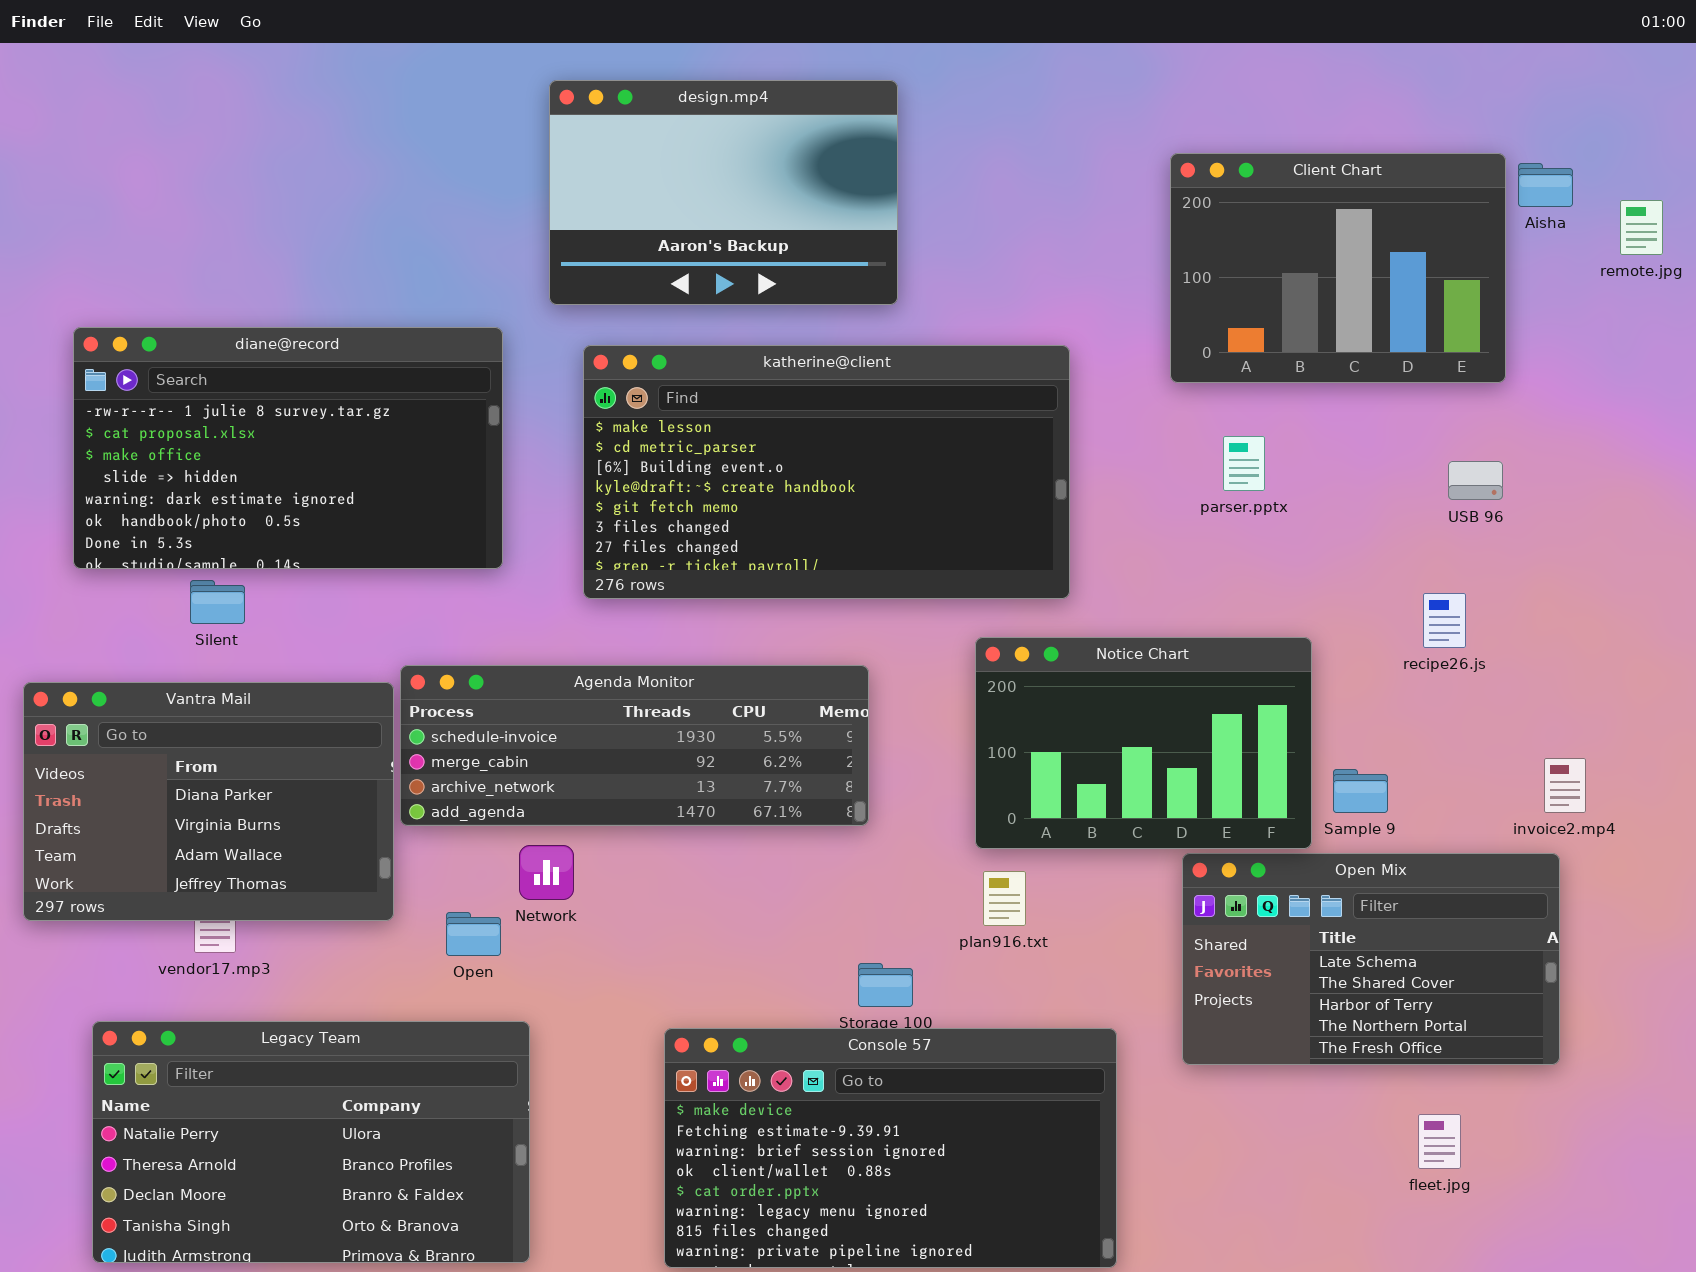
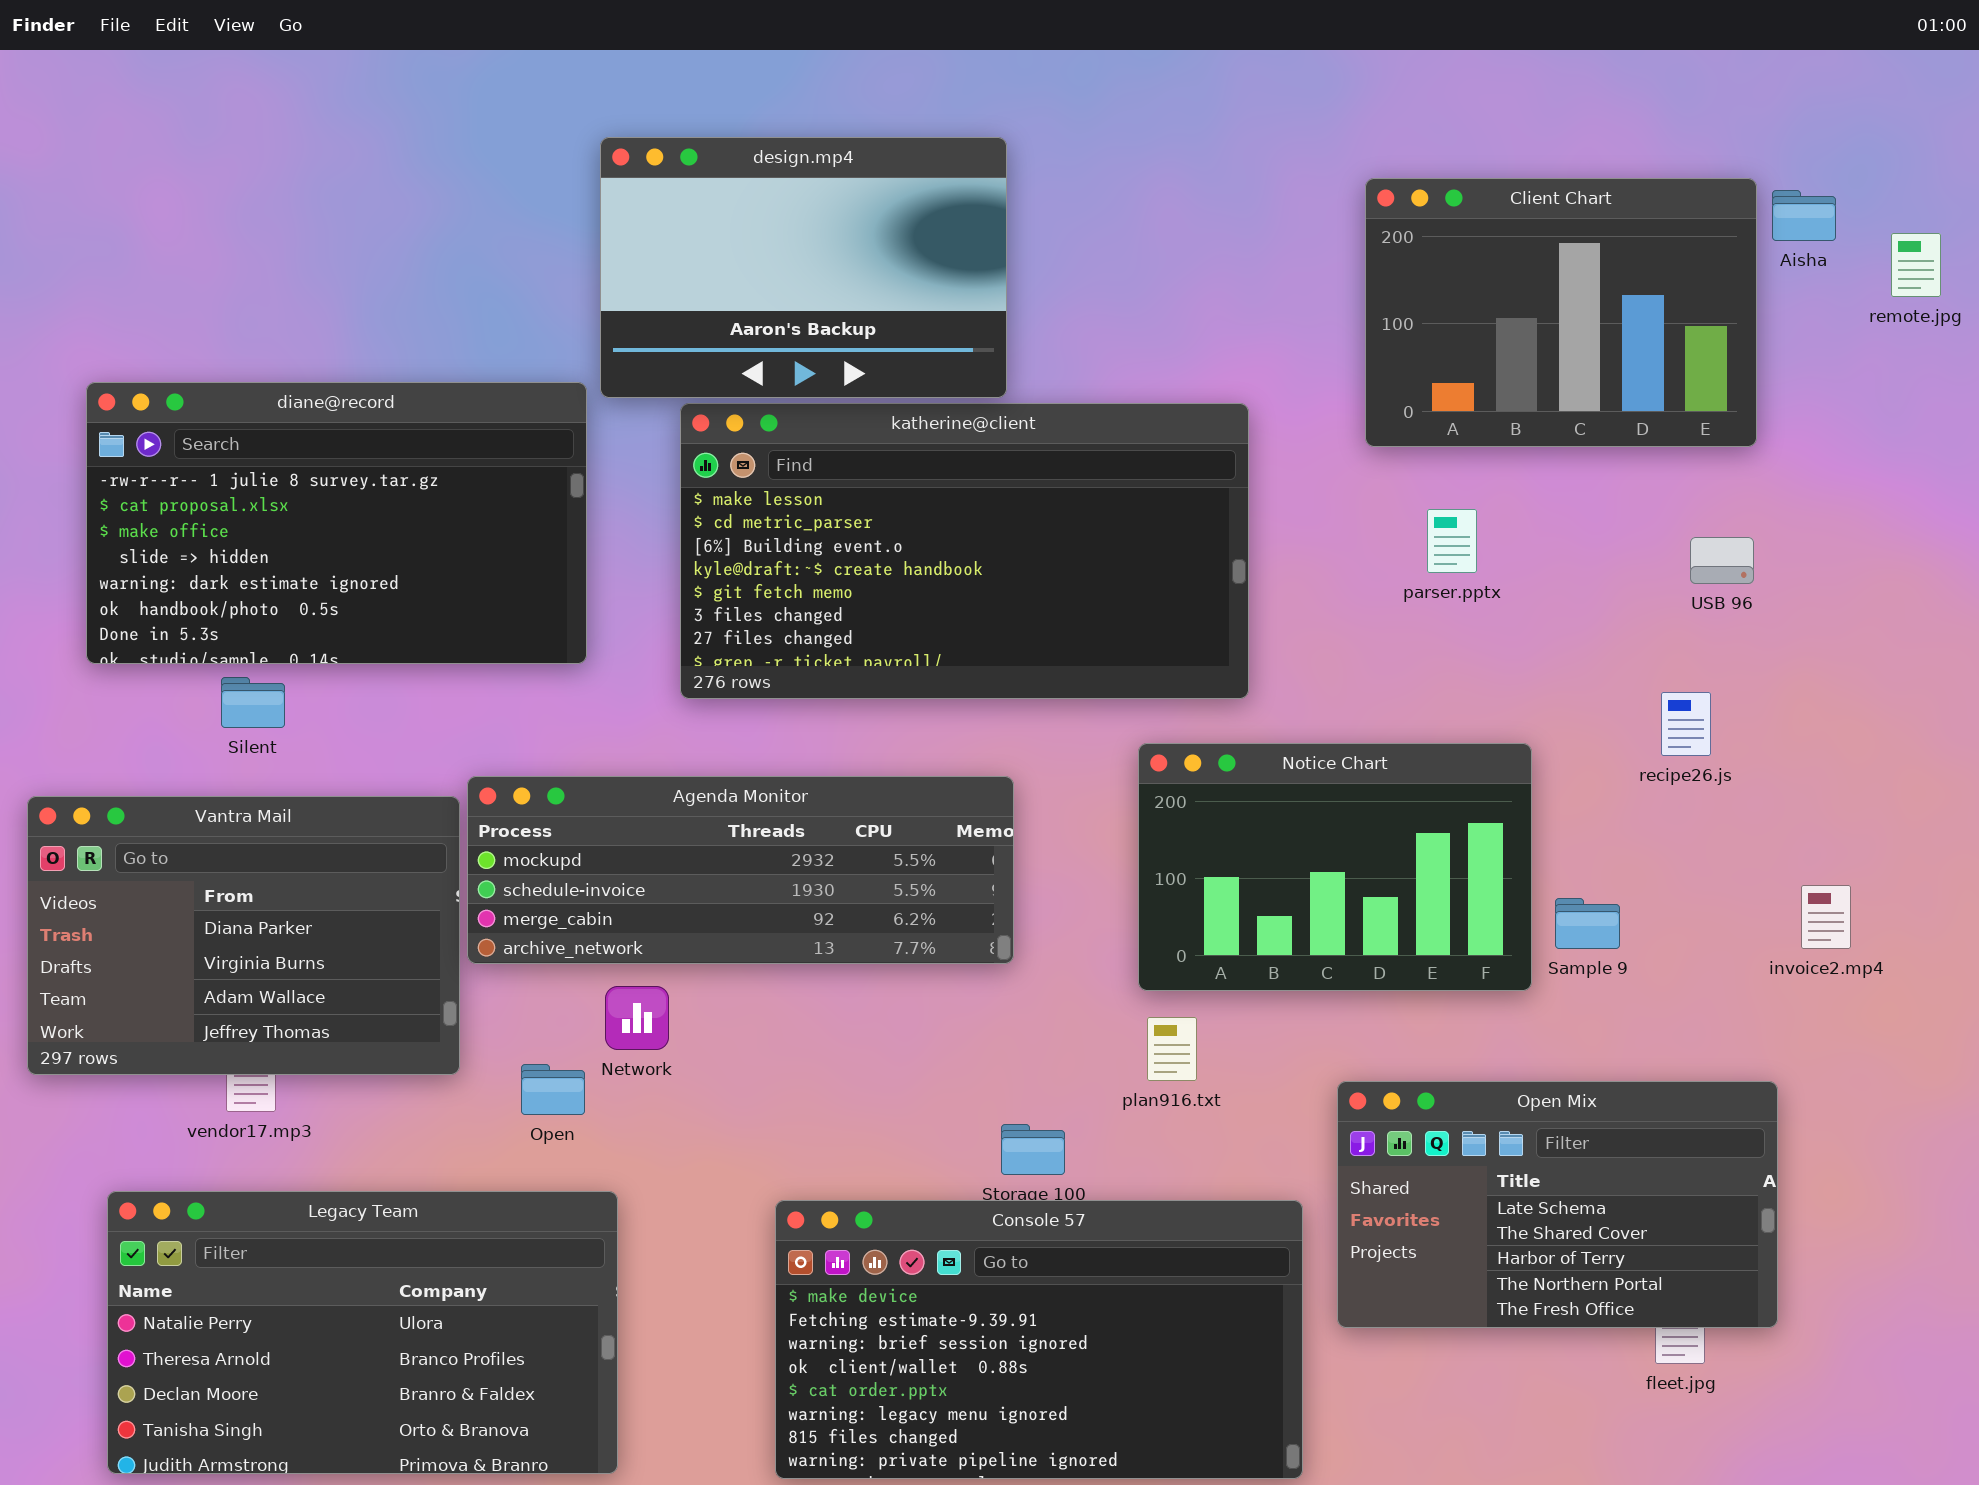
design.mp4: [549,80,898,305] -> [600,137,1007,398], moved
Agenda Monitor: [400,665,869,826] -> [467,776,1014,964], scrolled up 1 row
Open Mix: [1182,853,1560,1065] -> [1337,1081,1778,1328], moved

